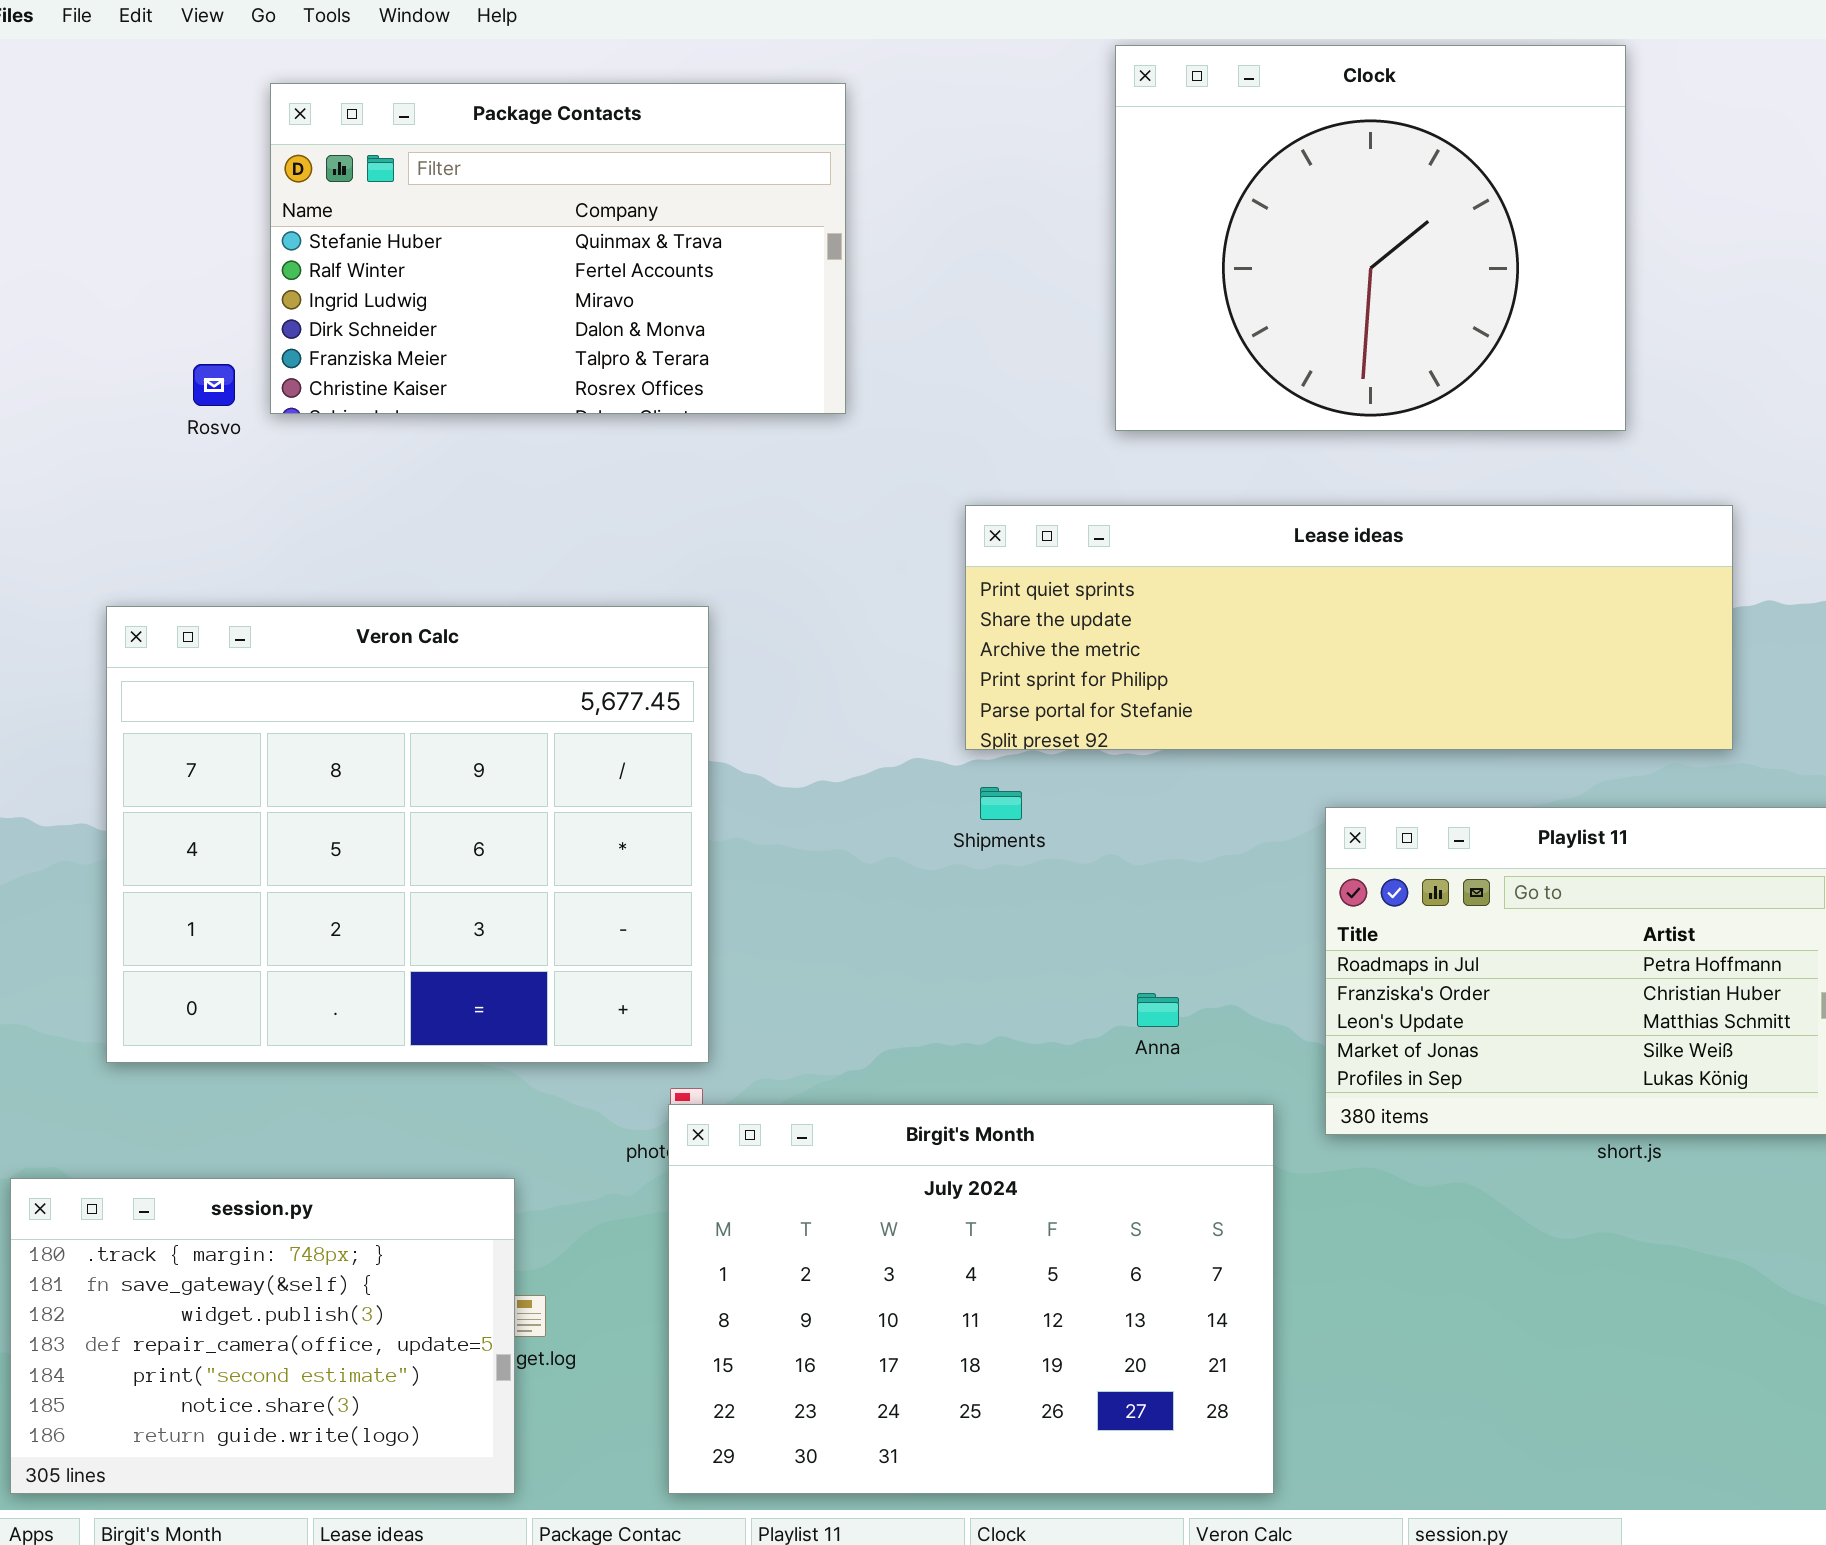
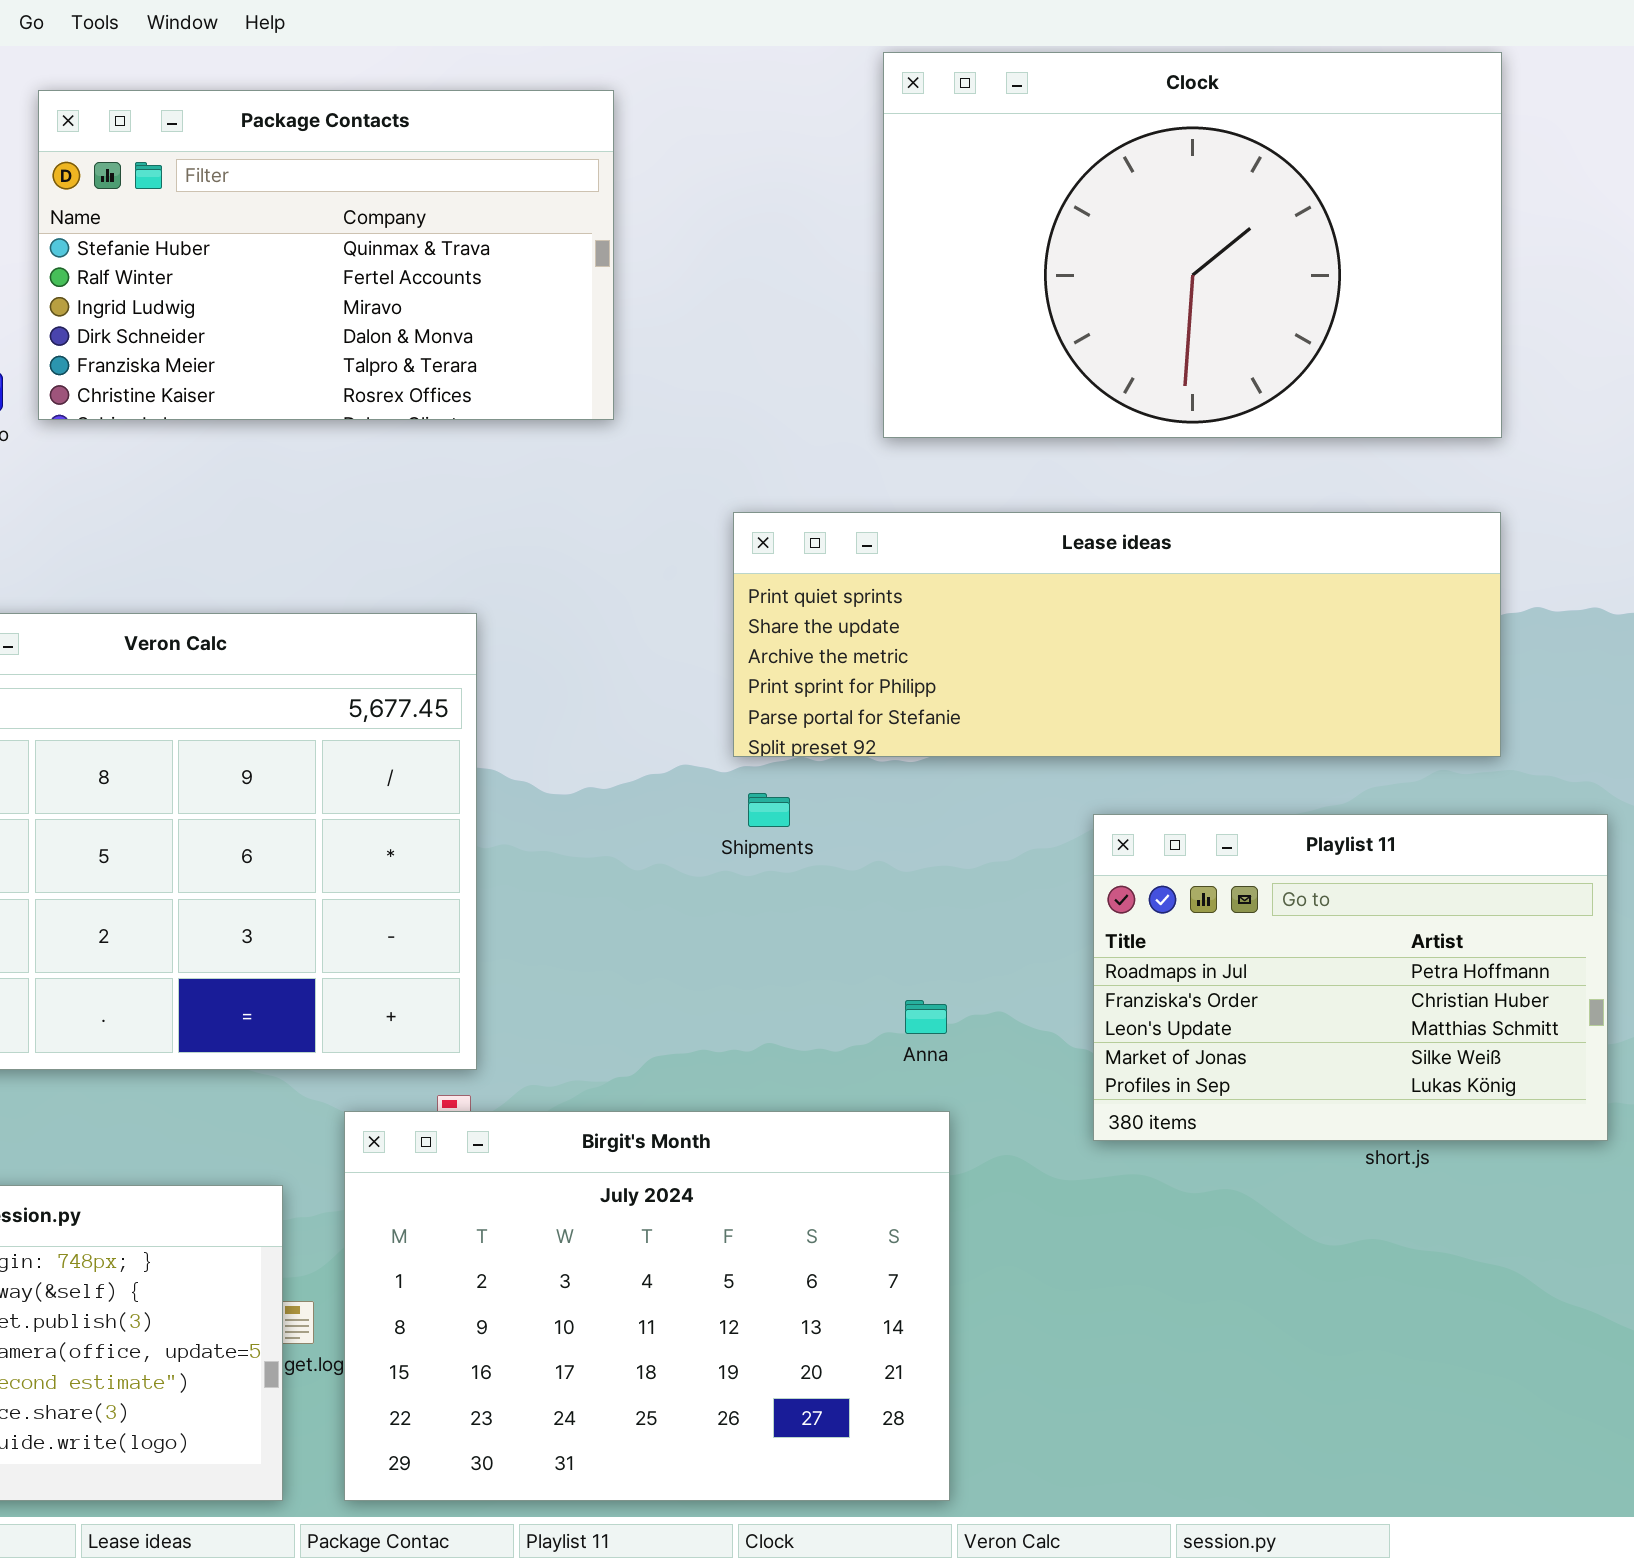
Clock: [1115,45,1626,431] -> [883,52,1502,438], resized
Birgit's Month: [668,1104,1274,1494] -> [344,1111,950,1501], moved

